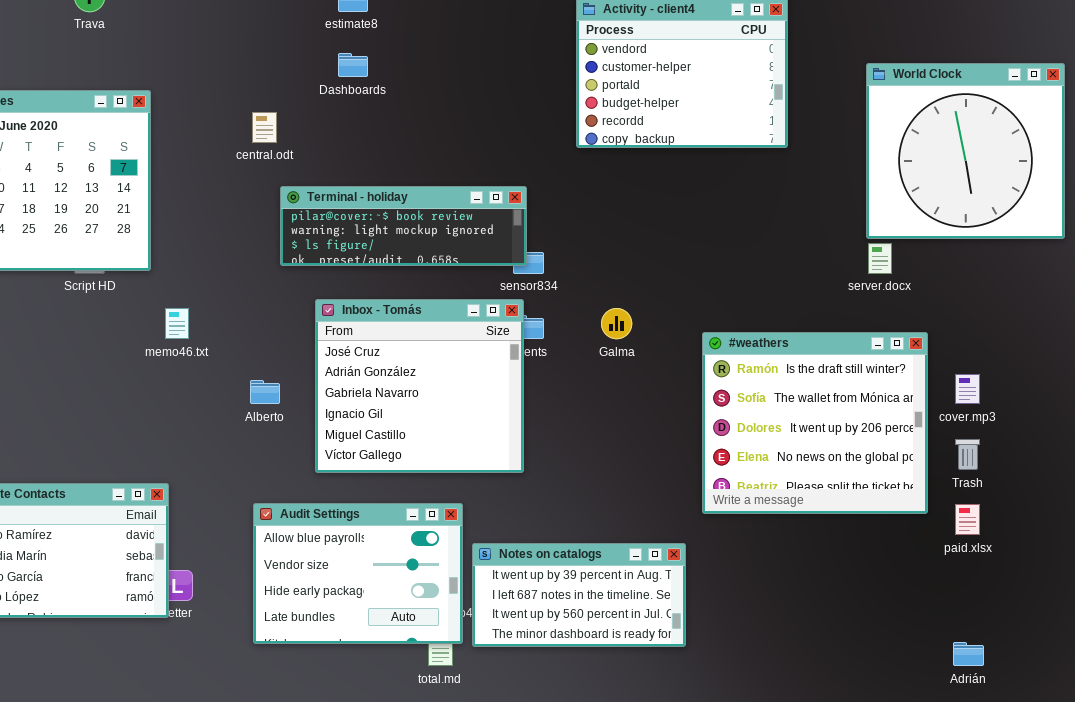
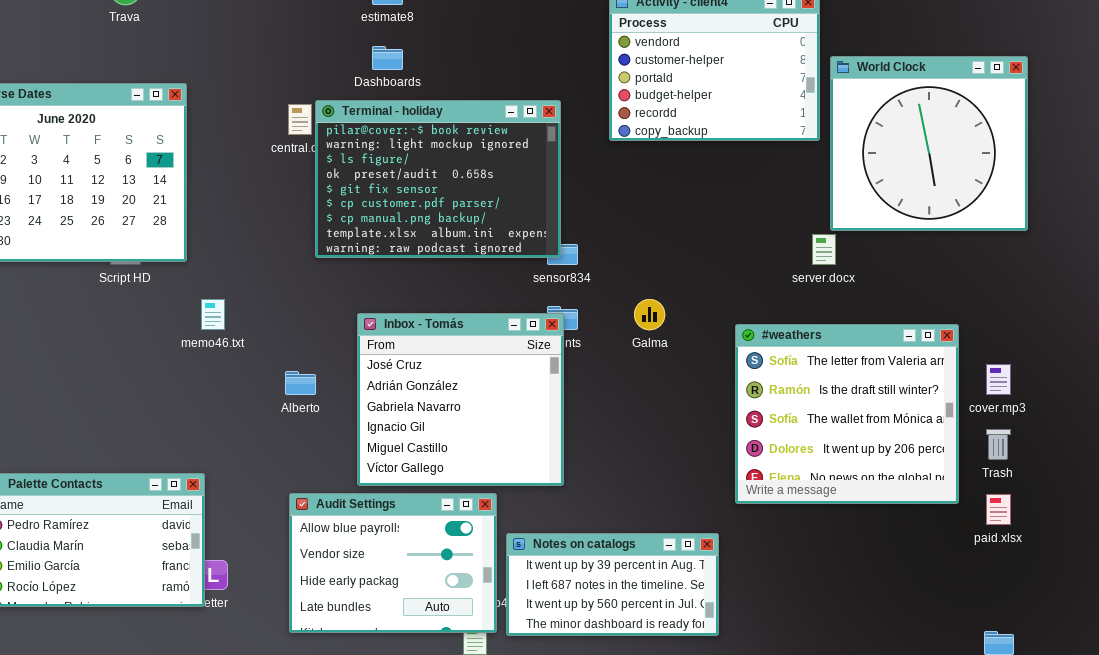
World Clock: [866,63,1065,239] -> [830,56,1028,231], moved
Terminal - holiday: [280,186,527,266] -> [315,100,561,258], resized
server.docx: [868,243,892,274] -> [812,234,836,265], moved
Inbox - Tomás: [315,299,524,473] -> [357,313,564,486], moved
#weathers: [702,332,928,514] -> [735,324,959,504], scrolled up 1 row

